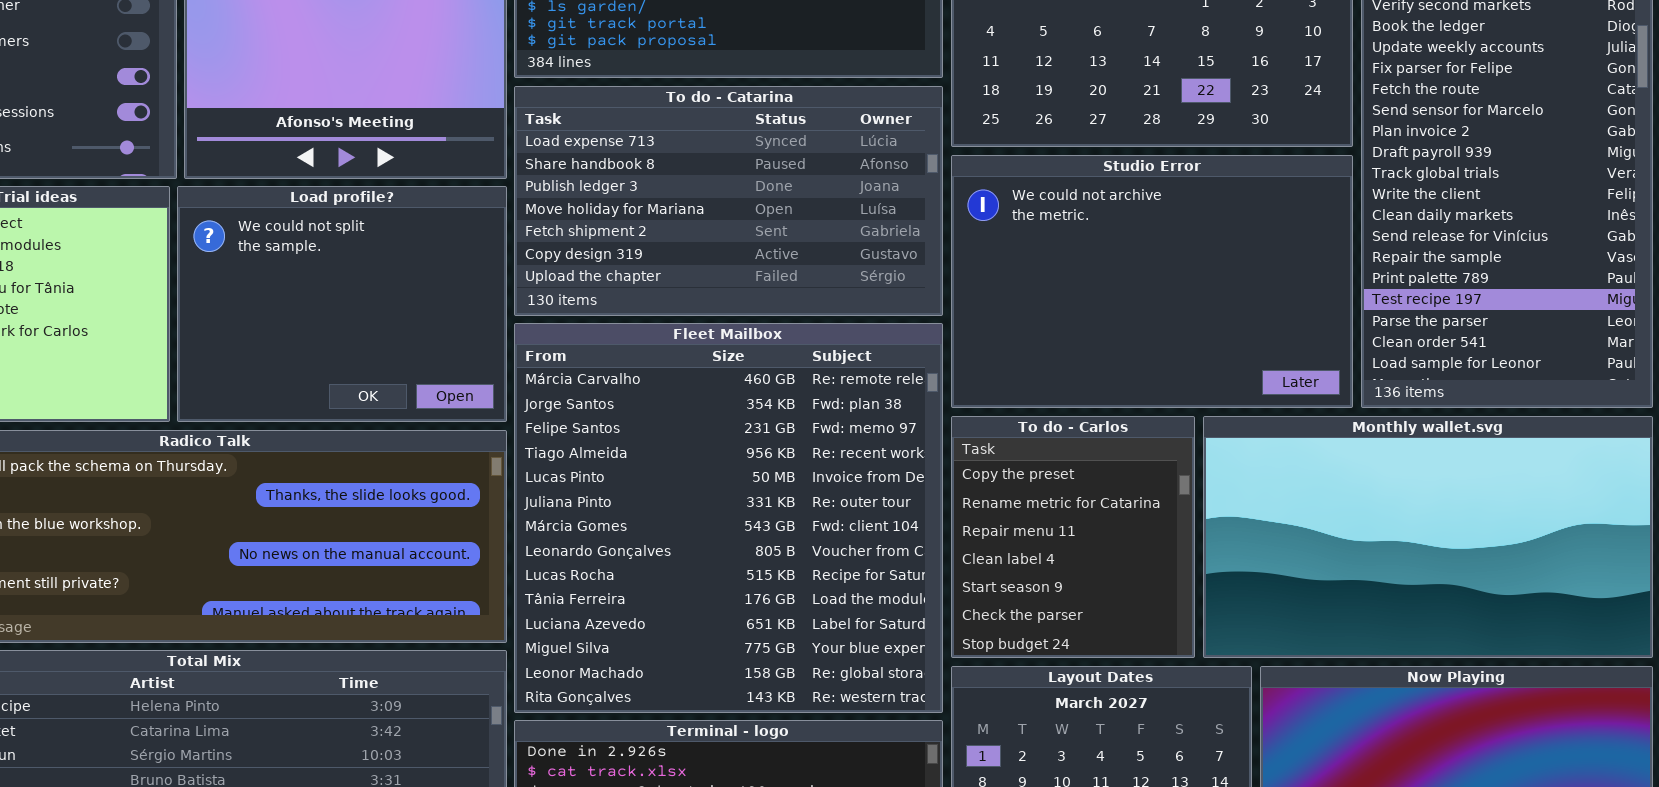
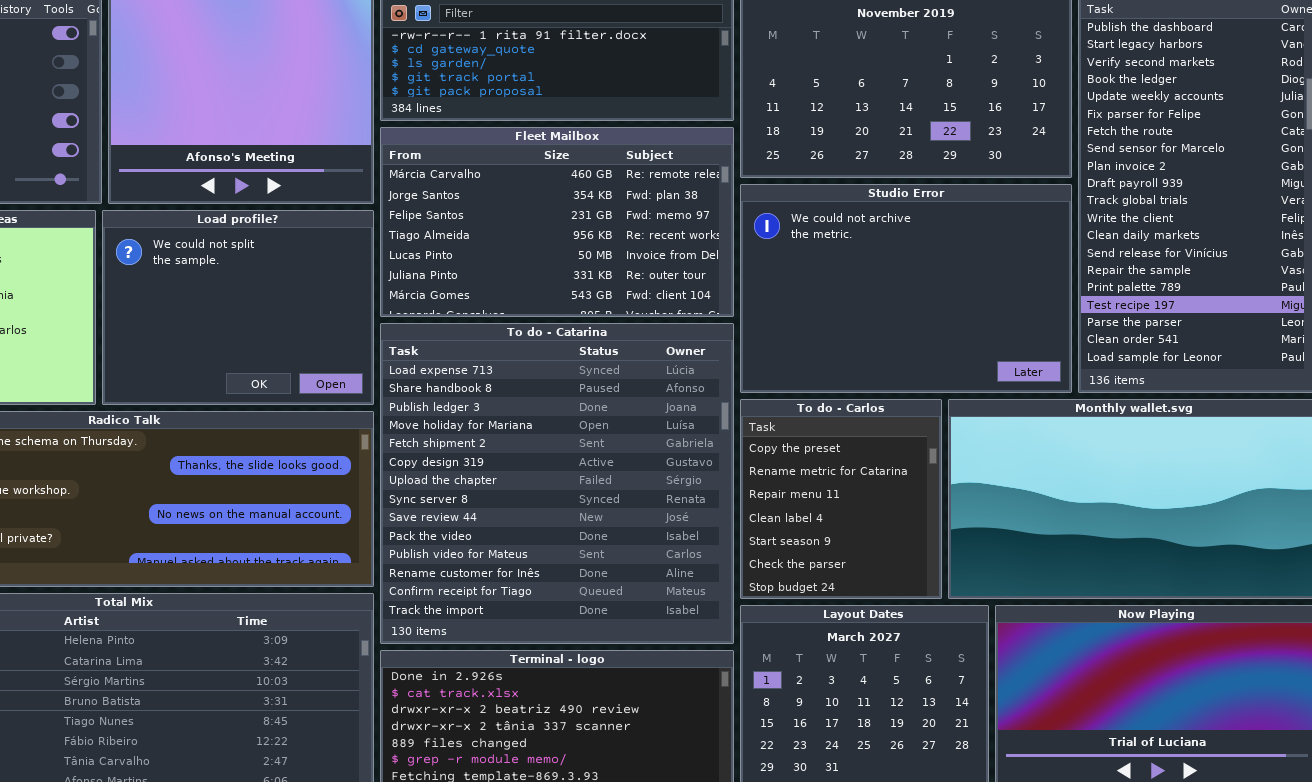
To do - Catarina: [514,86,943,316] -> [380,323,734,644], moved, resized
Fleet Mailbox: [514,323,943,713] -> [380,127,734,317], moved, resized

